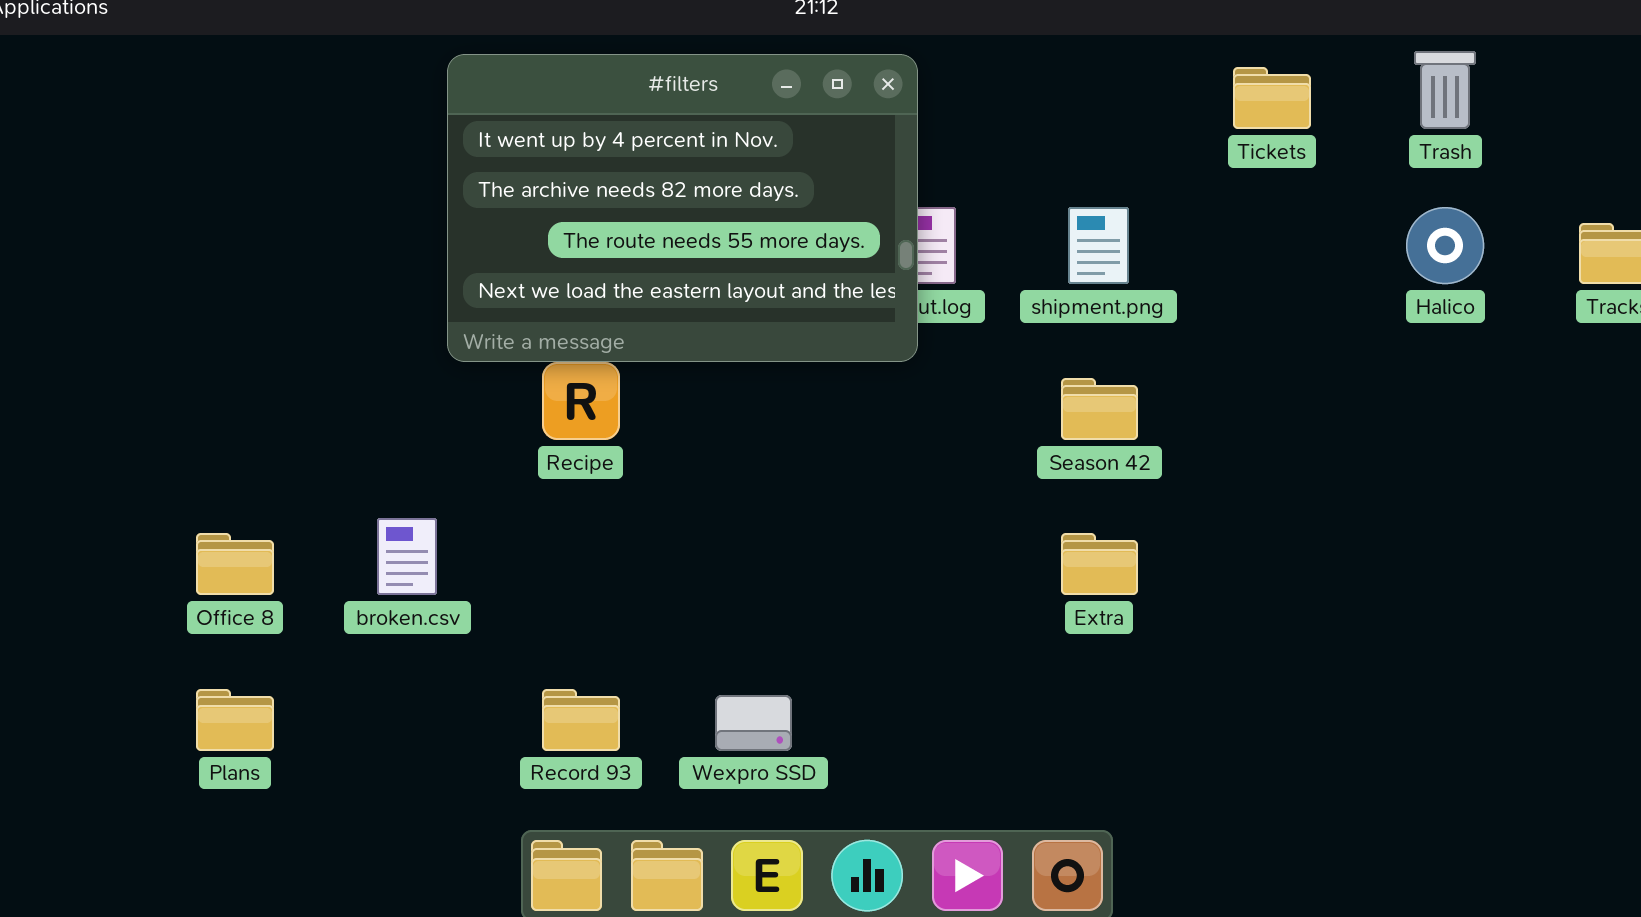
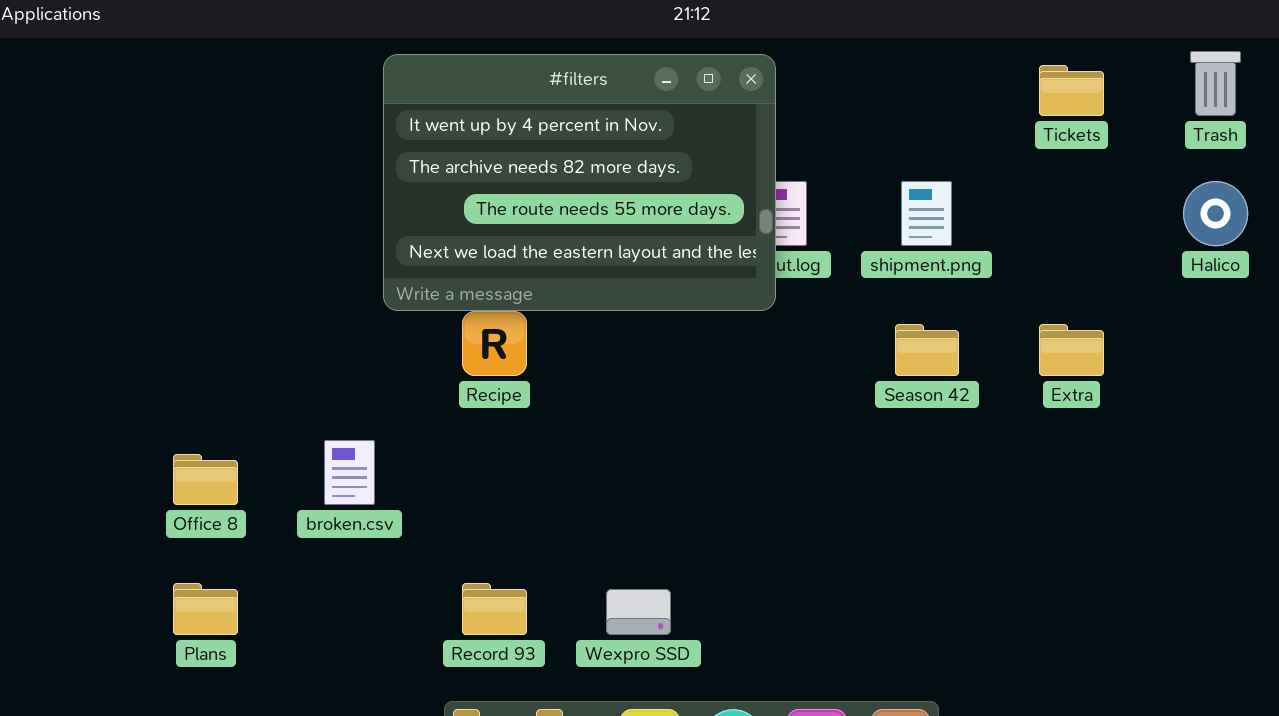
Extra: [1061,533,1138,595] -> [1039,324,1104,376], moved

